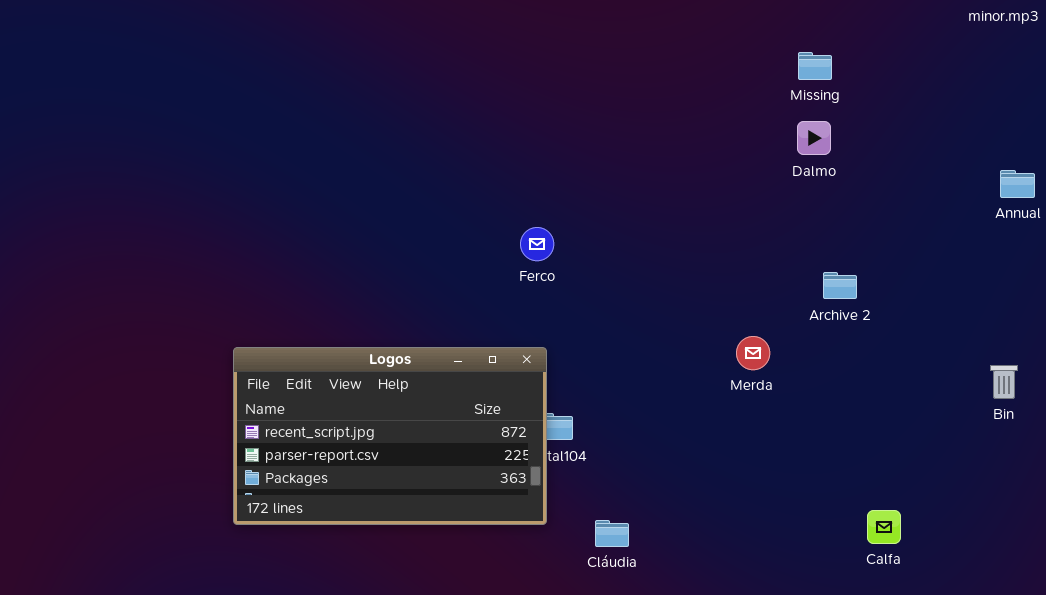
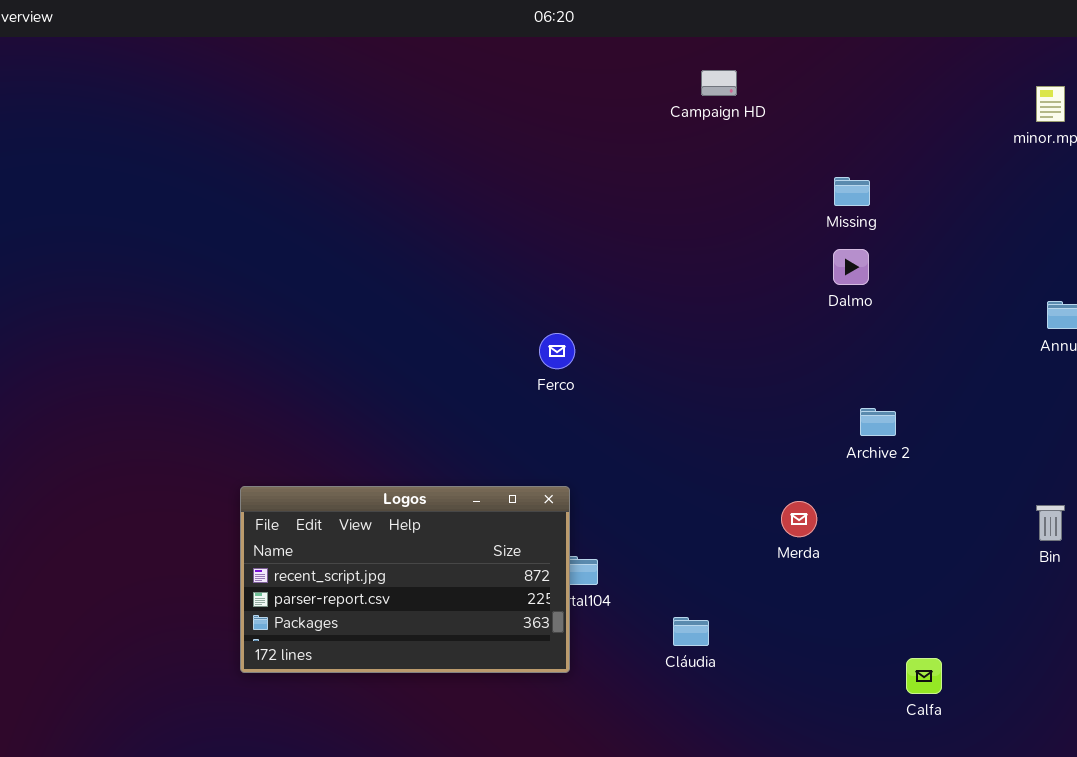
Ferco: [520,227,554,261] -> [539,333,575,369], moved
Merda: [736,336,770,370] -> [781,501,817,537], moved
Cláudia: [595,520,629,547] -> [673,617,709,646], moved

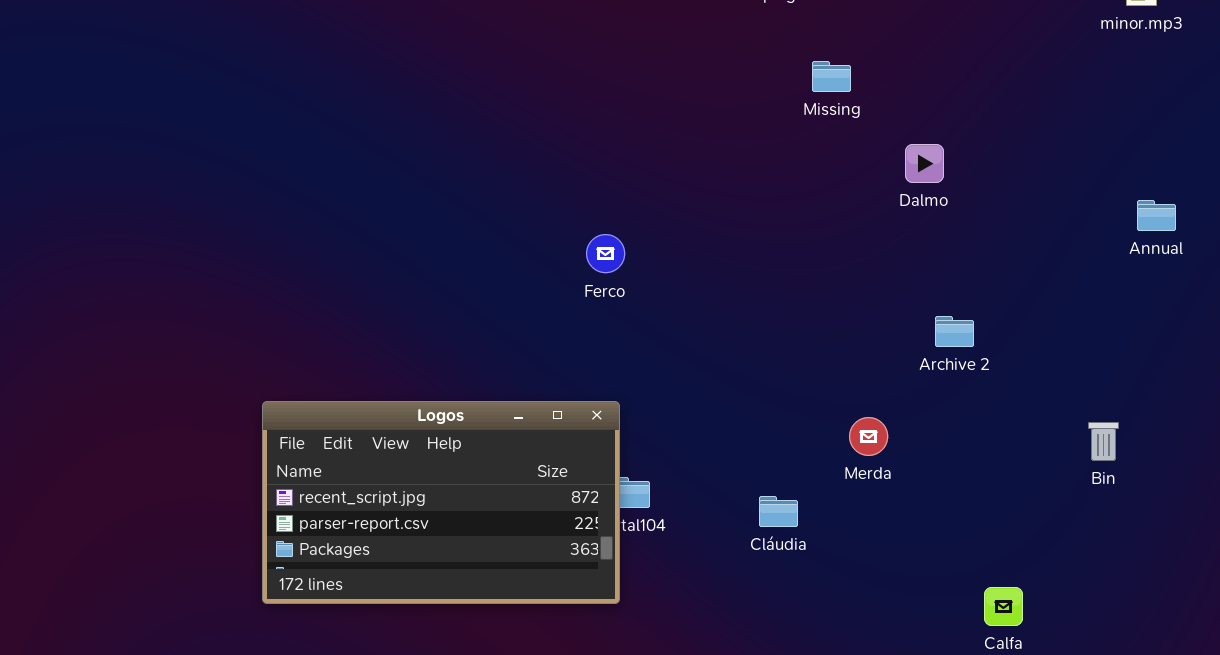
Missing: [834,177,870,206] -> [812,61,851,92], moved
Bin: [1036,505,1065,541] -> [1088,422,1119,461], moved
Cláudia: [673,617,709,646] -> [759,496,798,527], moved

